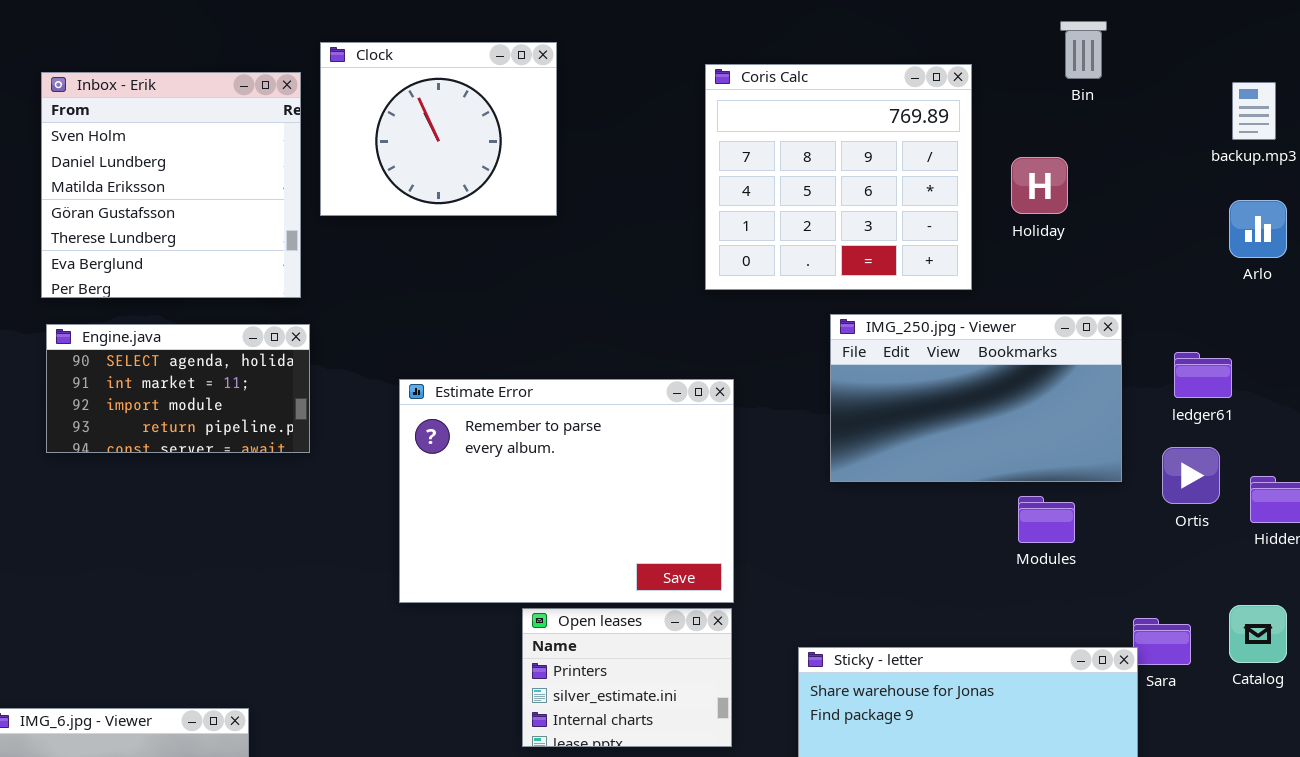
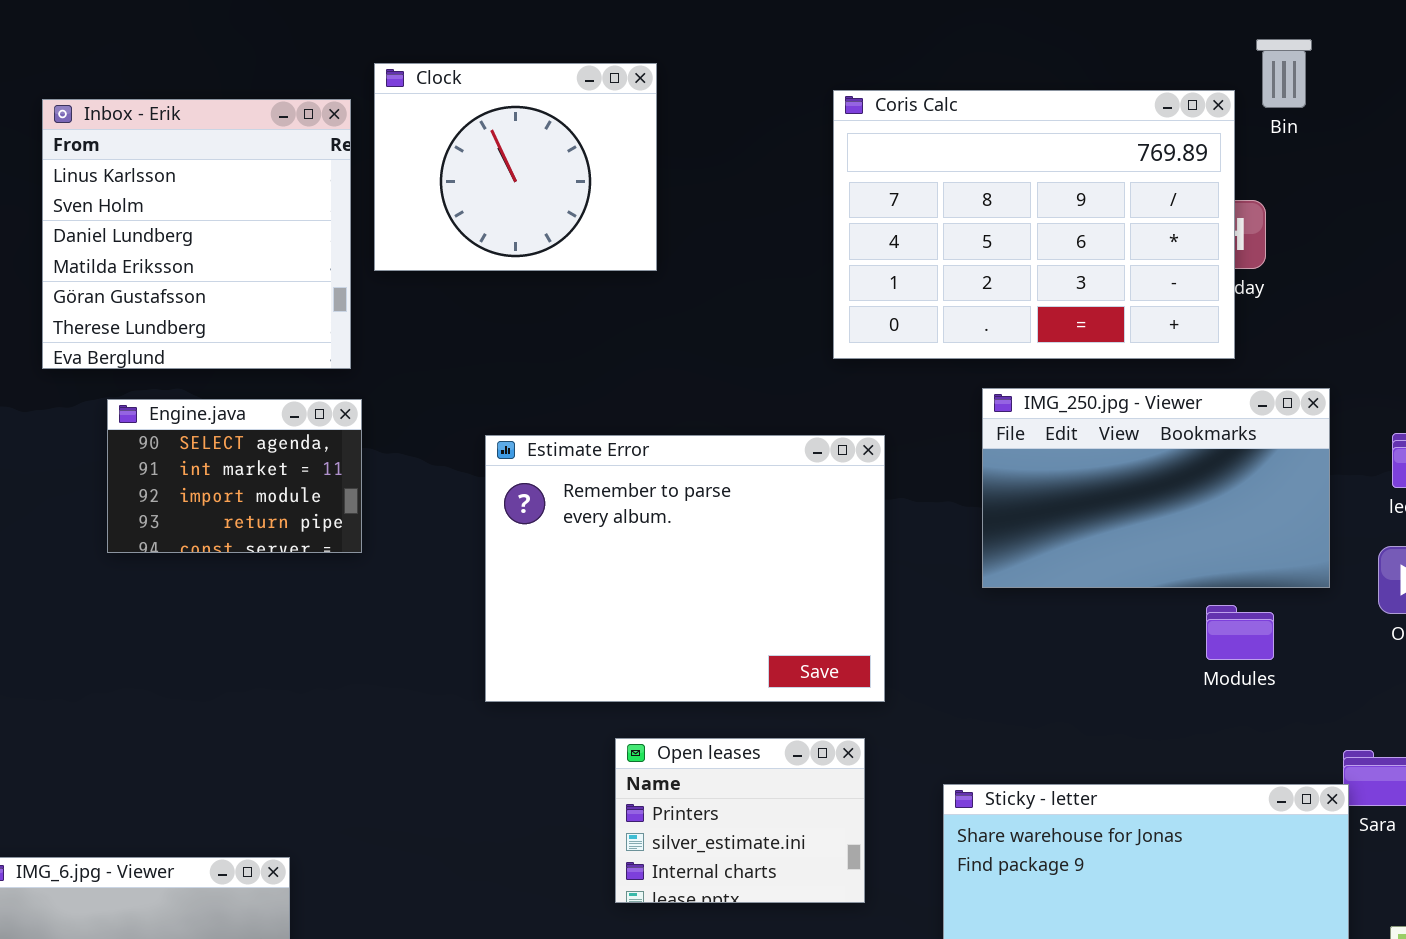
Coris Calc: [705,64,972,290] -> [833,90,1235,359], resized
Inbox - Erik: [41,72,301,298] -> [42,99,351,369], scrolled up 1 row
Engine.java: [46,324,310,453] -> [107,399,362,553], resized
Estimate Error: [399,379,734,603] -> [485,435,885,702], moved

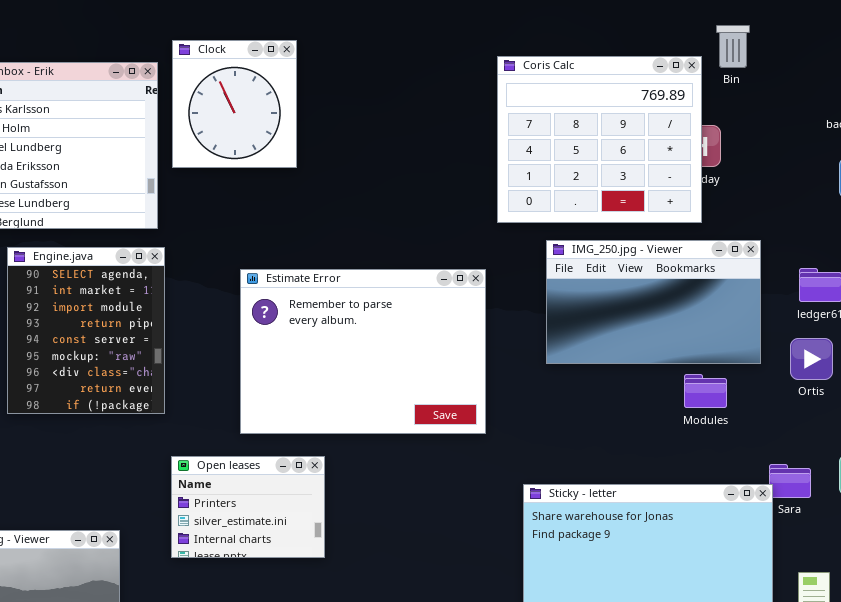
Clock: [374,63,657,271] -> [172,40,297,168], resized
Coris Calc: [833,90,1235,359] -> [497,56,702,223], resized
Engine.java: [107,399,362,553] -> [7,247,165,414], resized
Open leases: [615,738,865,903] -> [171,456,325,558], moved

